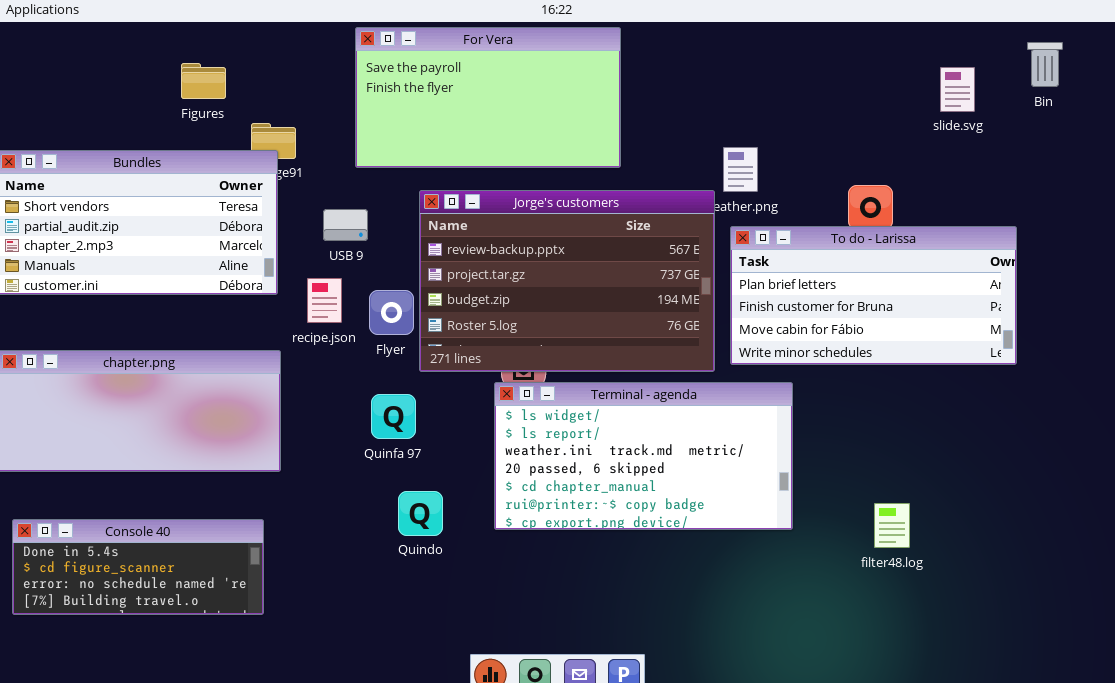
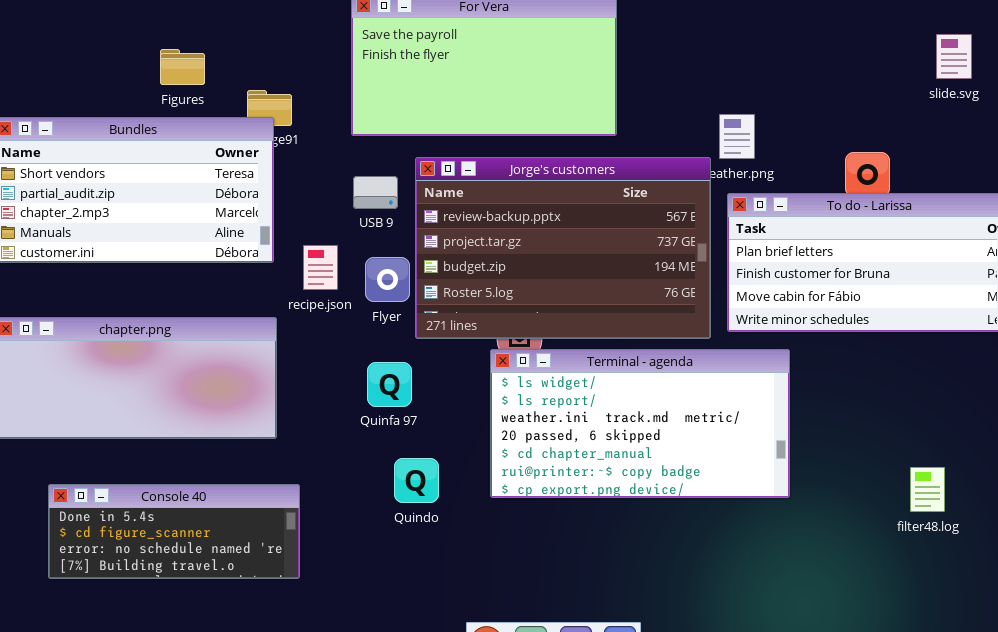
Figures: [181,63,226,99] -> [160,49,205,85], moved
USB 9: [323,209,368,241] -> [353,176,398,209], moved
filter48.log: [874,503,910,548] -> [910,467,945,512], moved
Console 40: [12,519,264,615] -> [48,484,300,579], moved

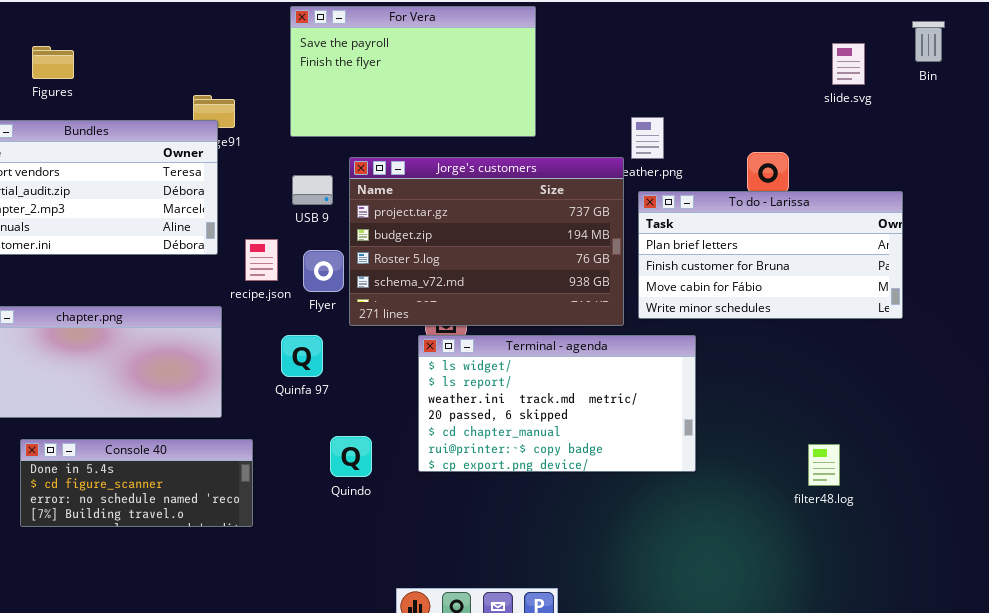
Figures: [160,49,205,85] -> [32,46,74,79], moved
Jorge's customers: [415,157,711,339] -> [349,157,624,326], scrolled down 1 row
Quinfa 97: [367,362,412,407] -> [281,335,323,377], moved
Console 40: [48,484,300,579] -> [20,439,253,527], moved

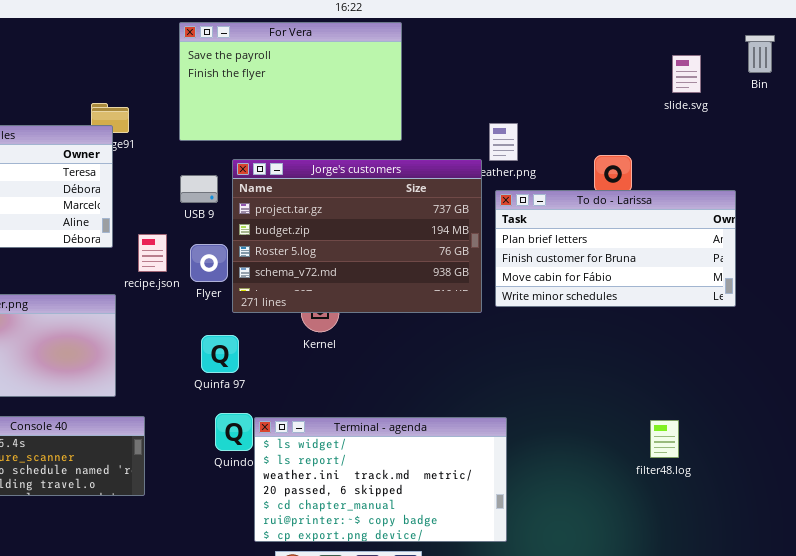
Quinfa 97: [281,335,323,377] -> [201,335,239,373], moved
Terminal - agenda: [418,335,696,472] -> [254,417,507,542], moved

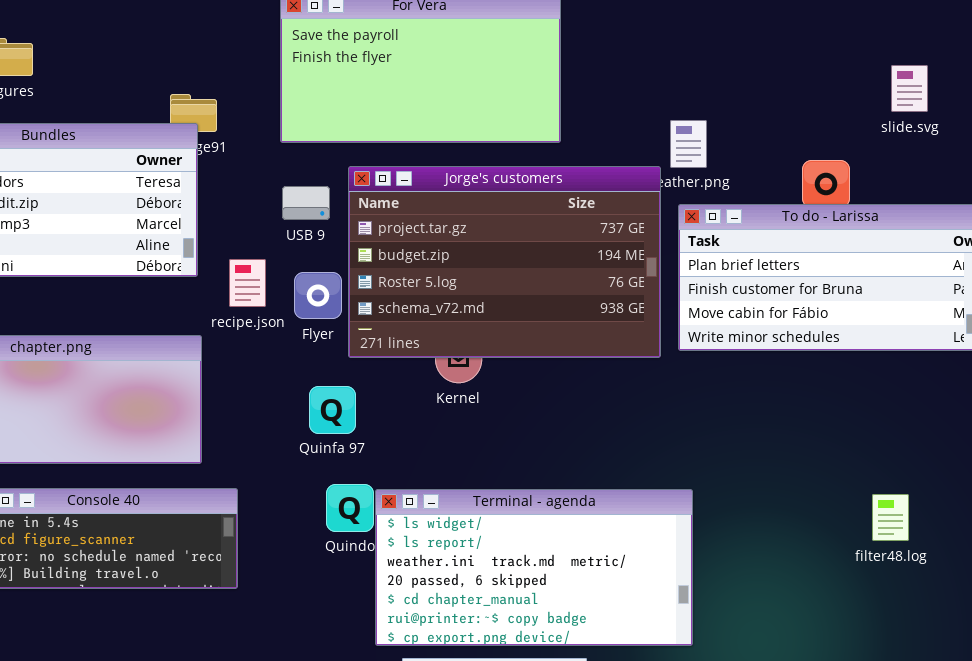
slide.svg: [672,55,701,93] -> [891,65,928,112], moved

